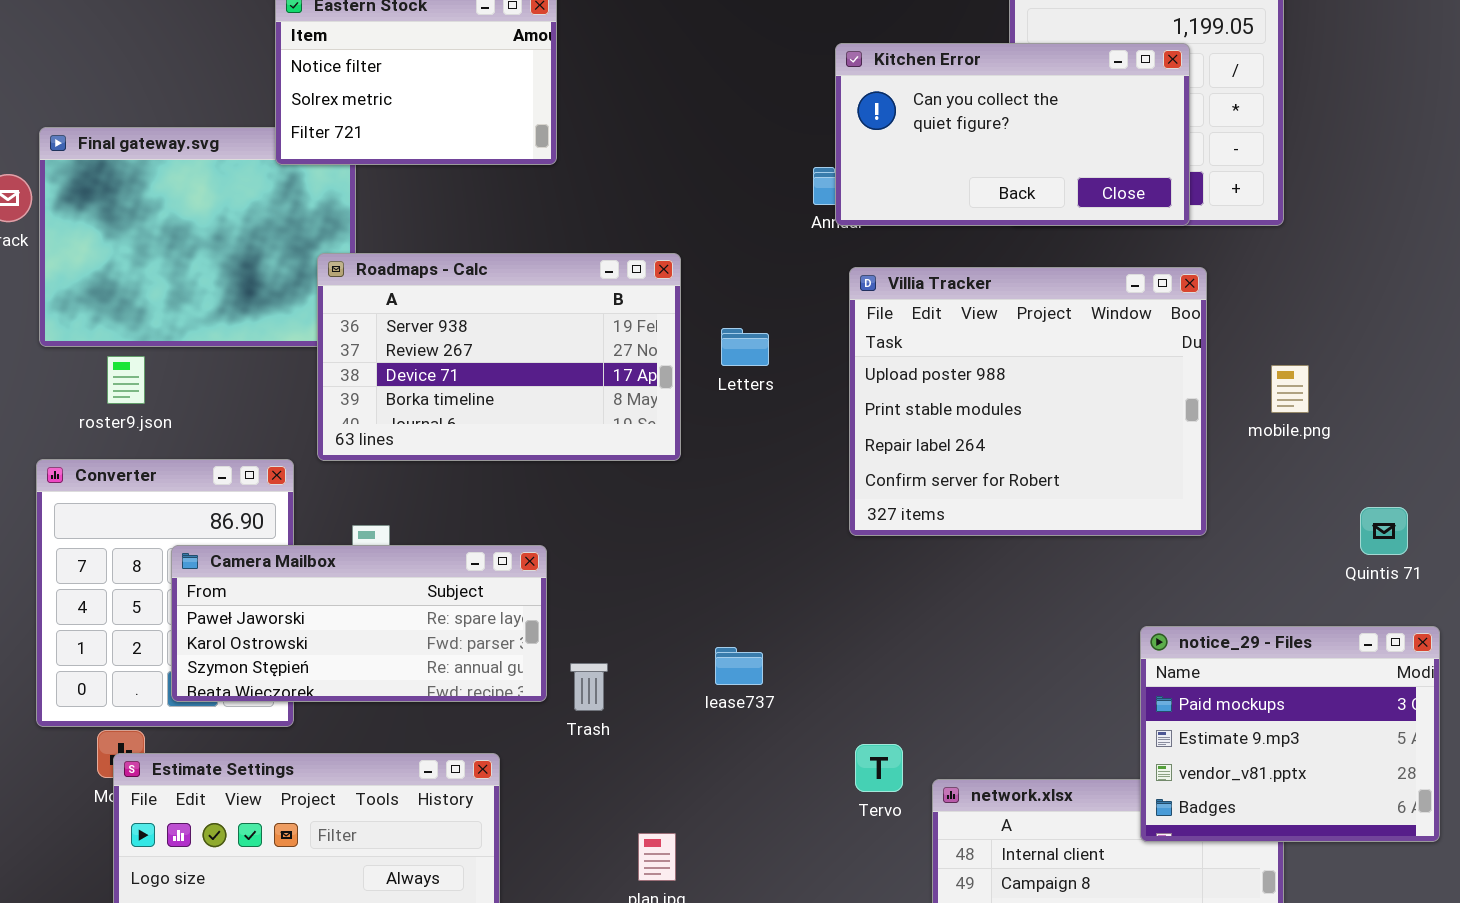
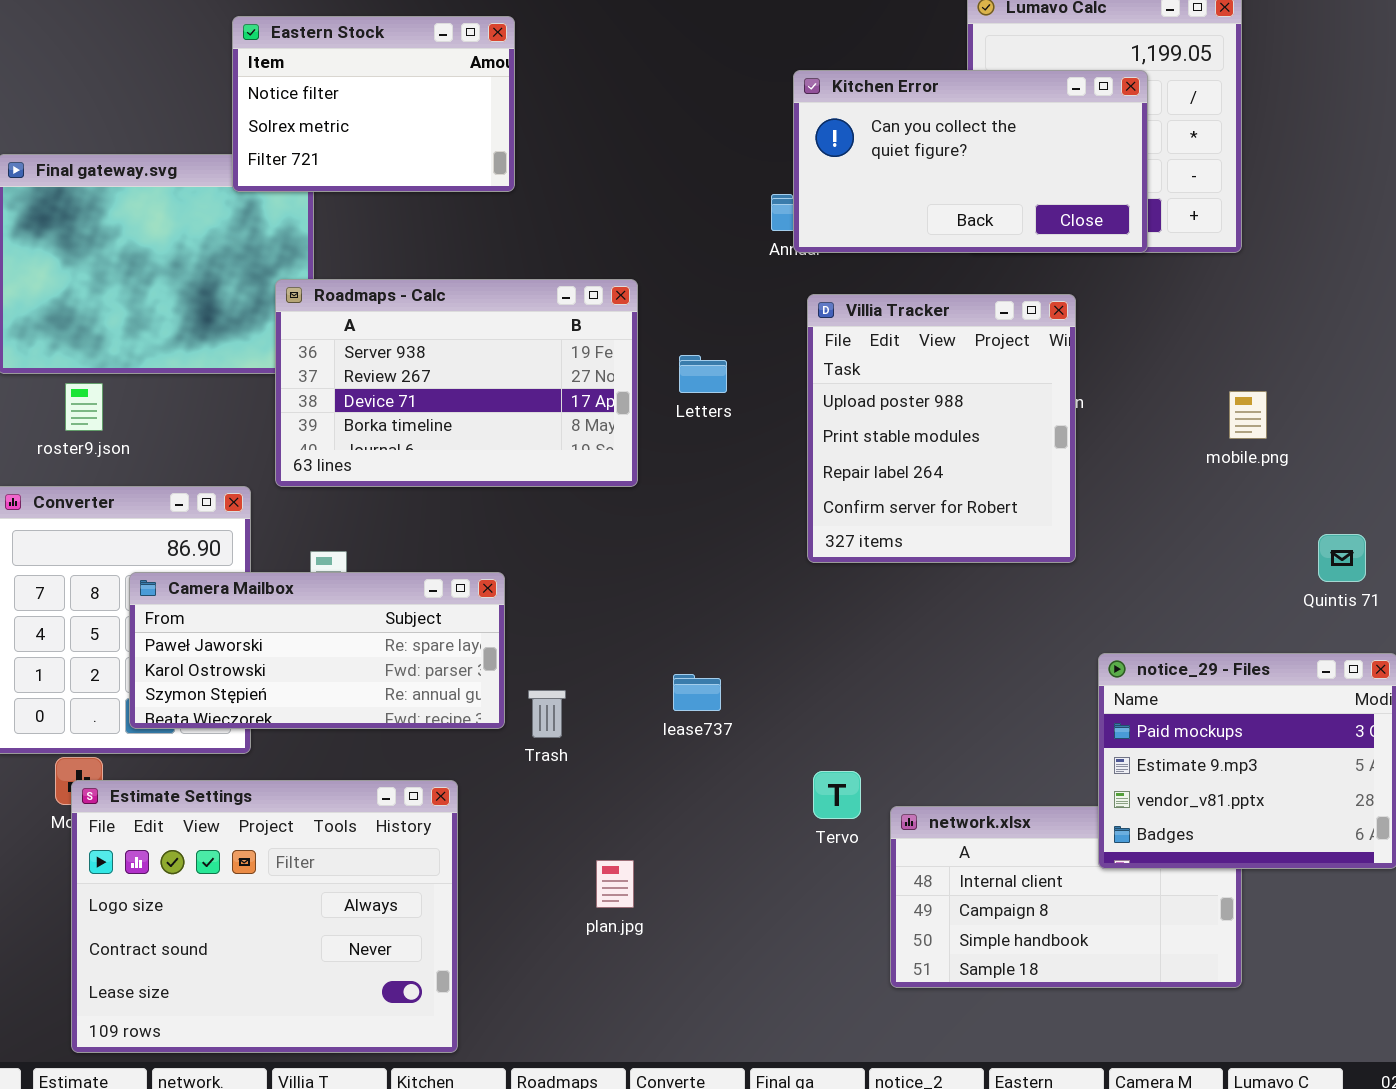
Villia Tracker: [849,267,1207,536] -> [807,294,1076,563], resized

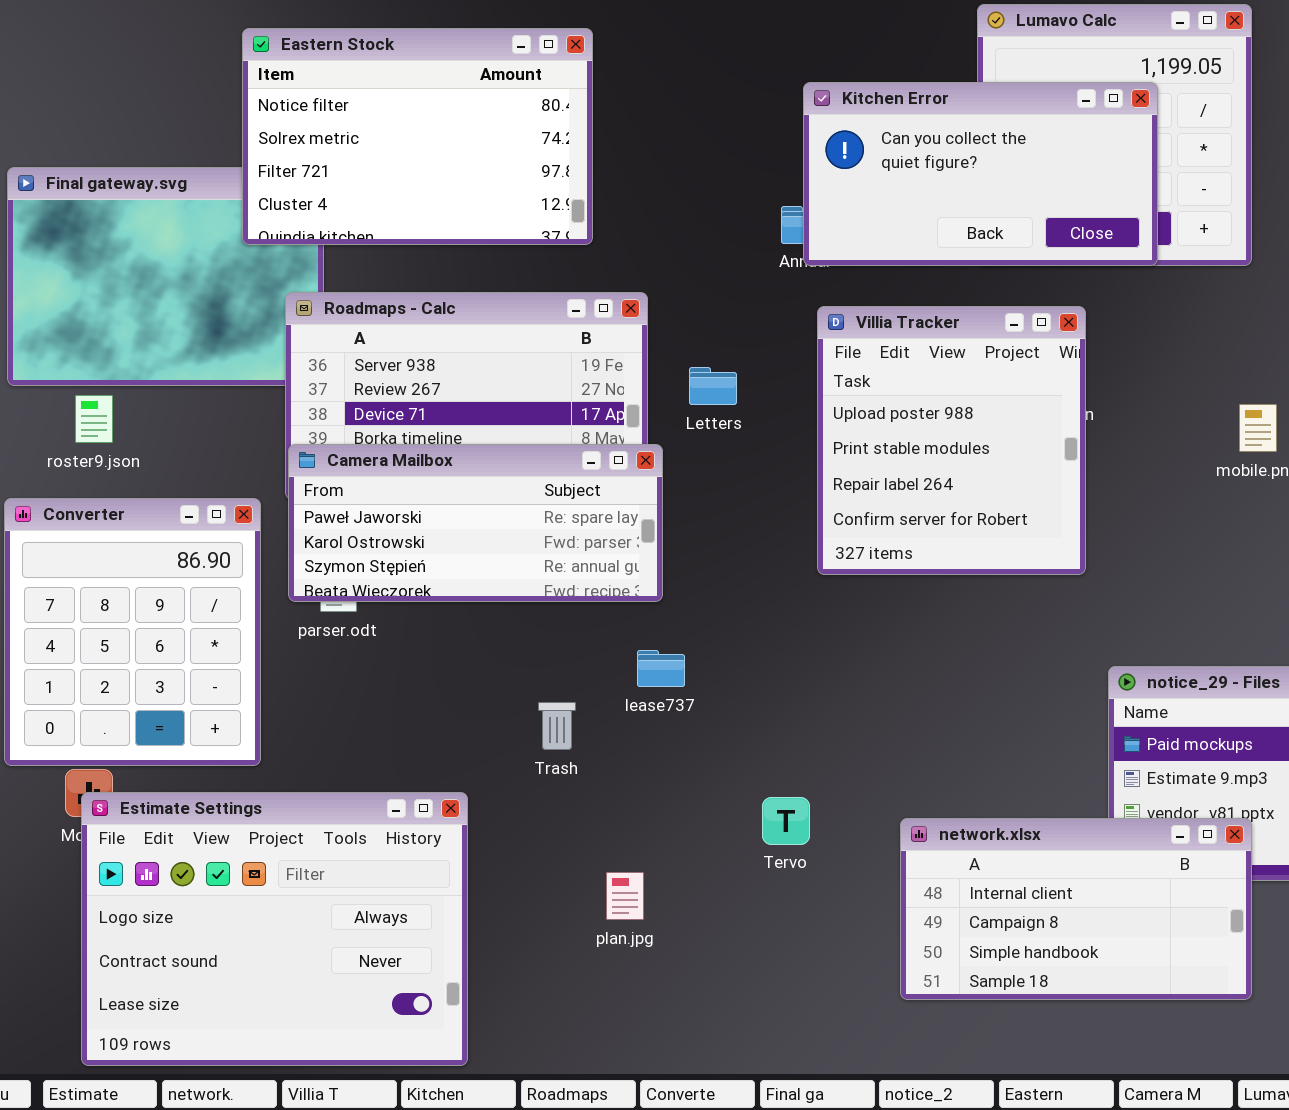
Eastern Stock: [232,16,515,192] -> [242,28,593,245], resized
Camera Mailbox: [129,572,505,729] -> [288,444,663,602], moved
lease737: [673,674,721,711] -> [637,650,685,687], moved
Tervo: [813,771,861,819] -> [762,797,810,845], moved
network.xlsx: [890,806,1242,988] -> [900,818,1252,1000], raised

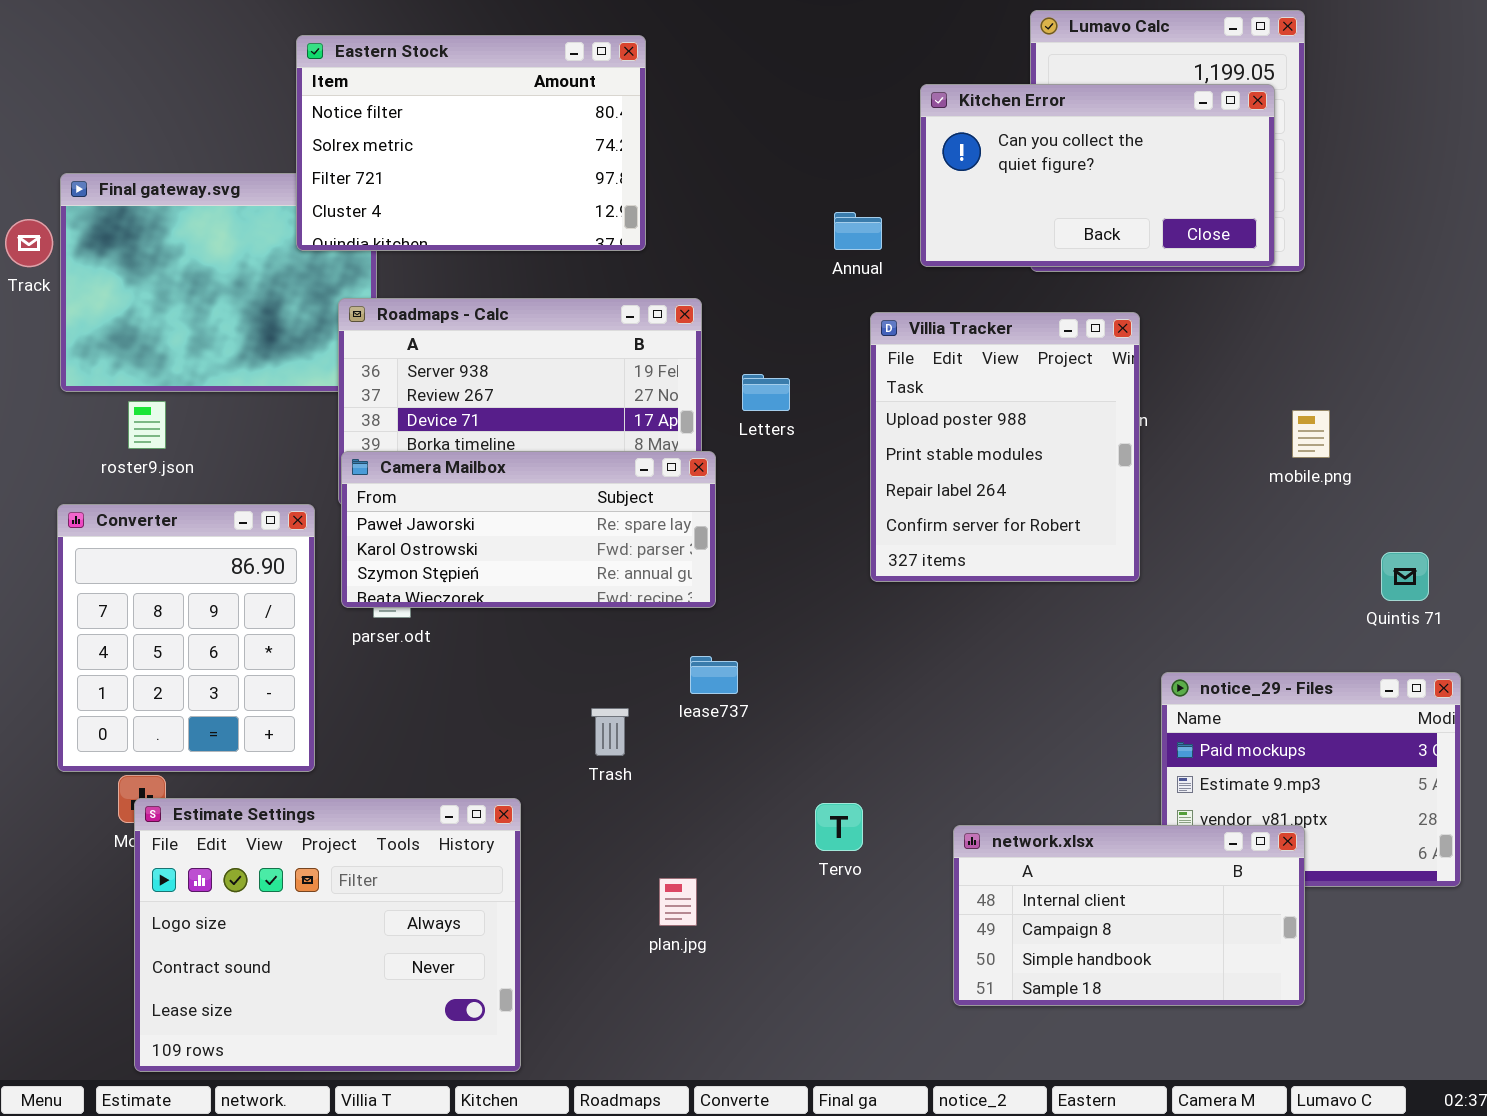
Kitchen Error: [803,82,1158,266] -> [920,84,1275,267], moved

